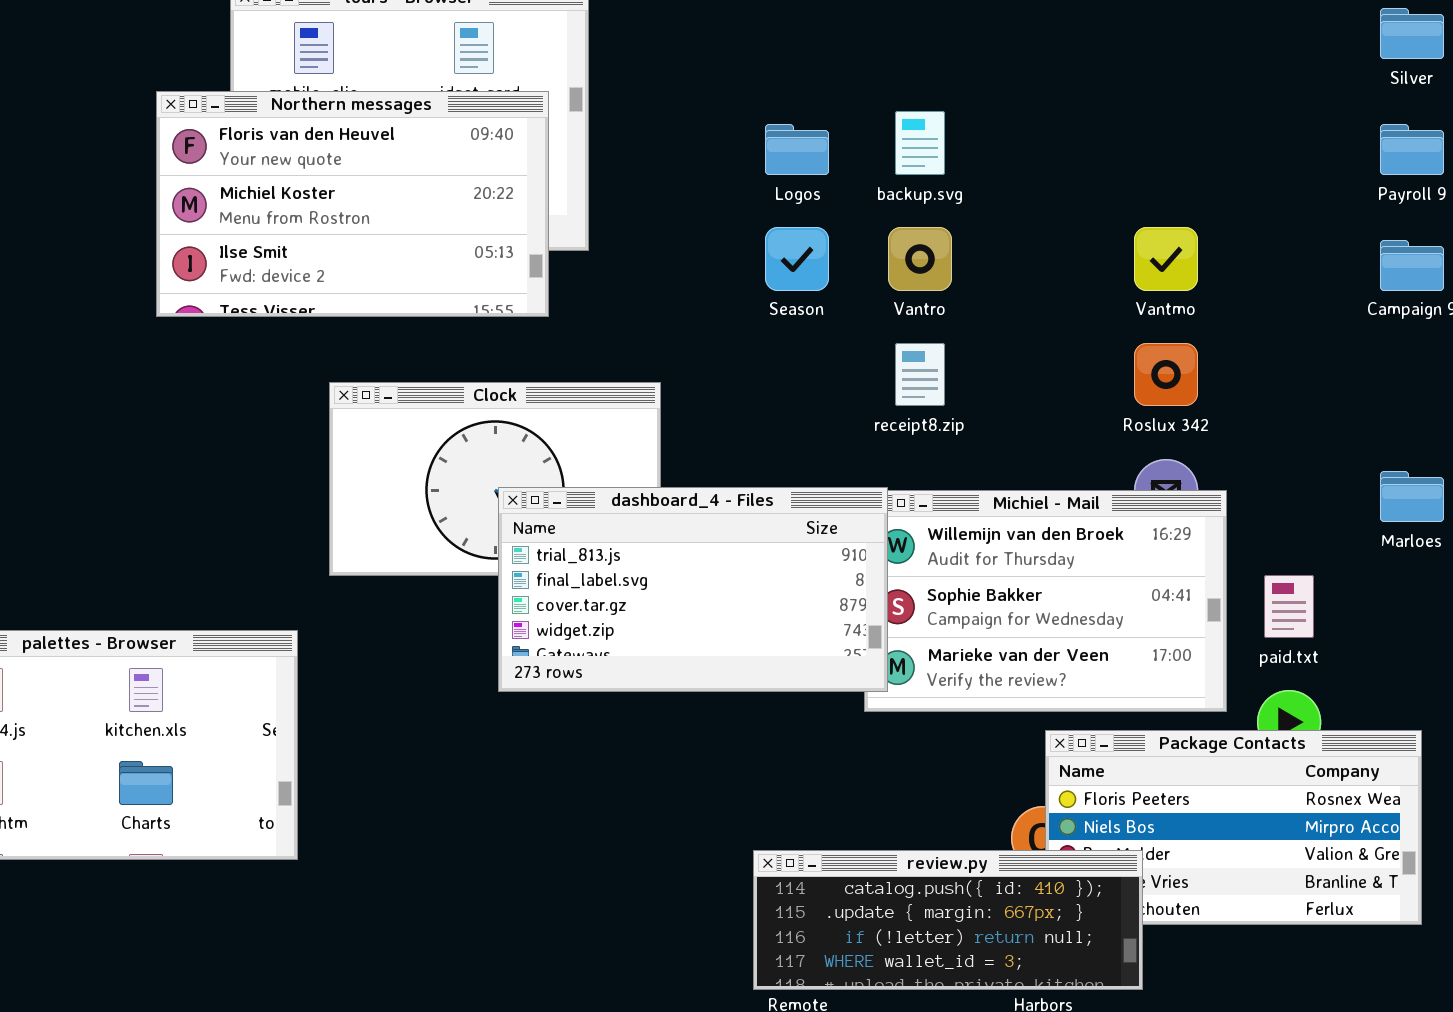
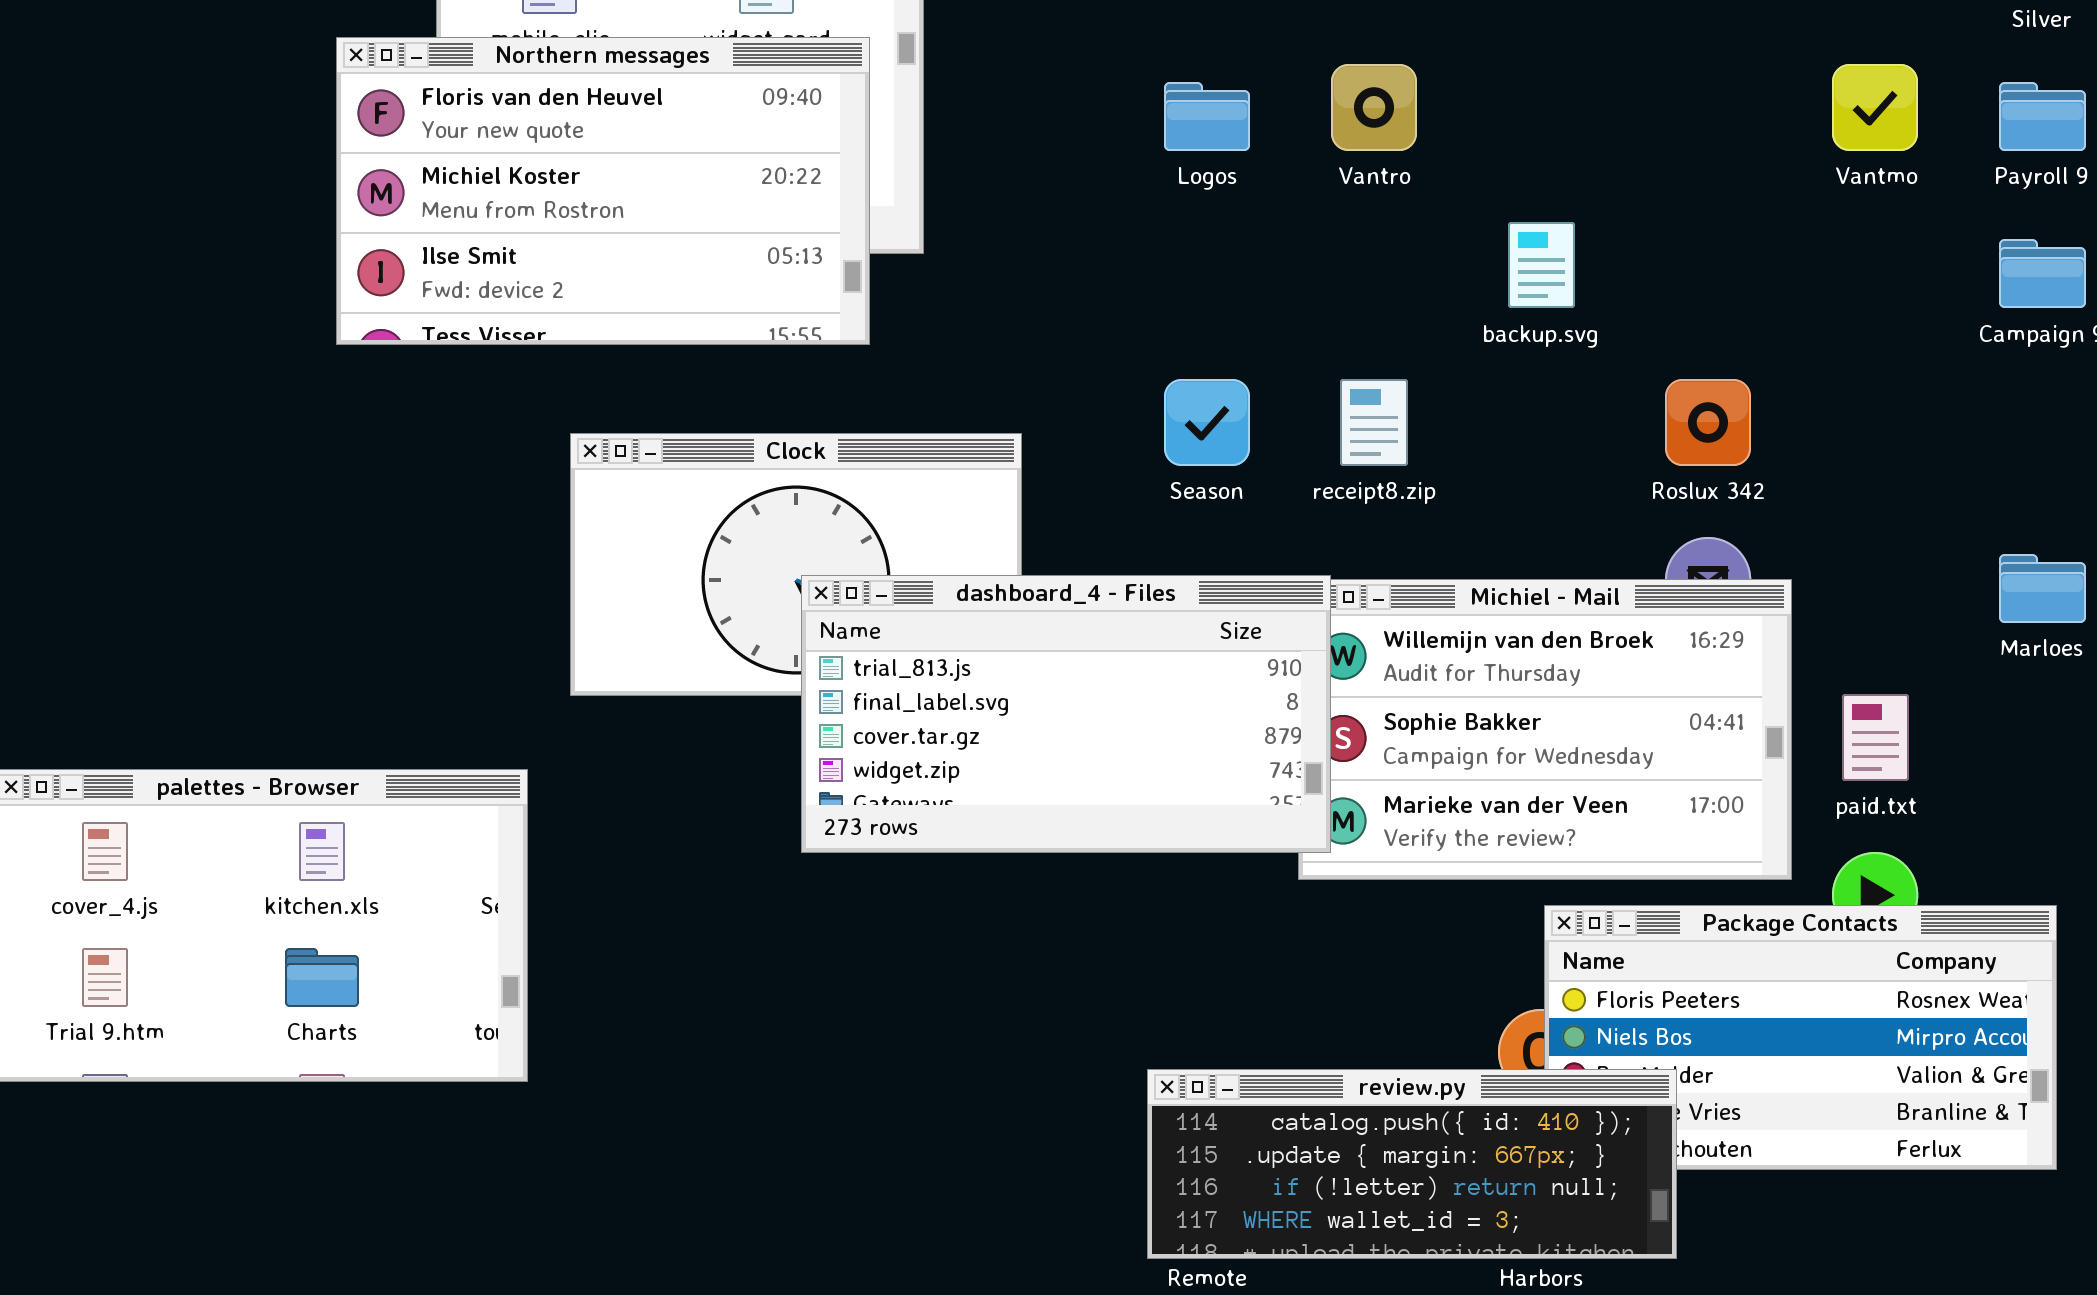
backup.svg: [895,111,945,175] -> [1508,222,1575,308], moved
Season: [765,227,829,291] -> [1164,379,1250,466], moved
Vantro: [888,227,952,291] -> [1331,64,1417,151], moved
Vantmo: [1134,227,1198,291] -> [1832,64,1918,151], moved

